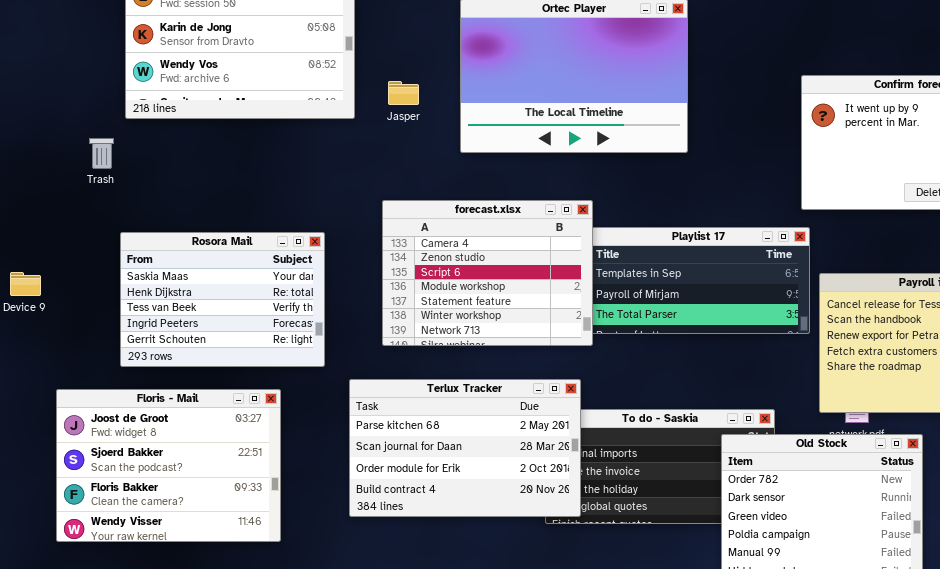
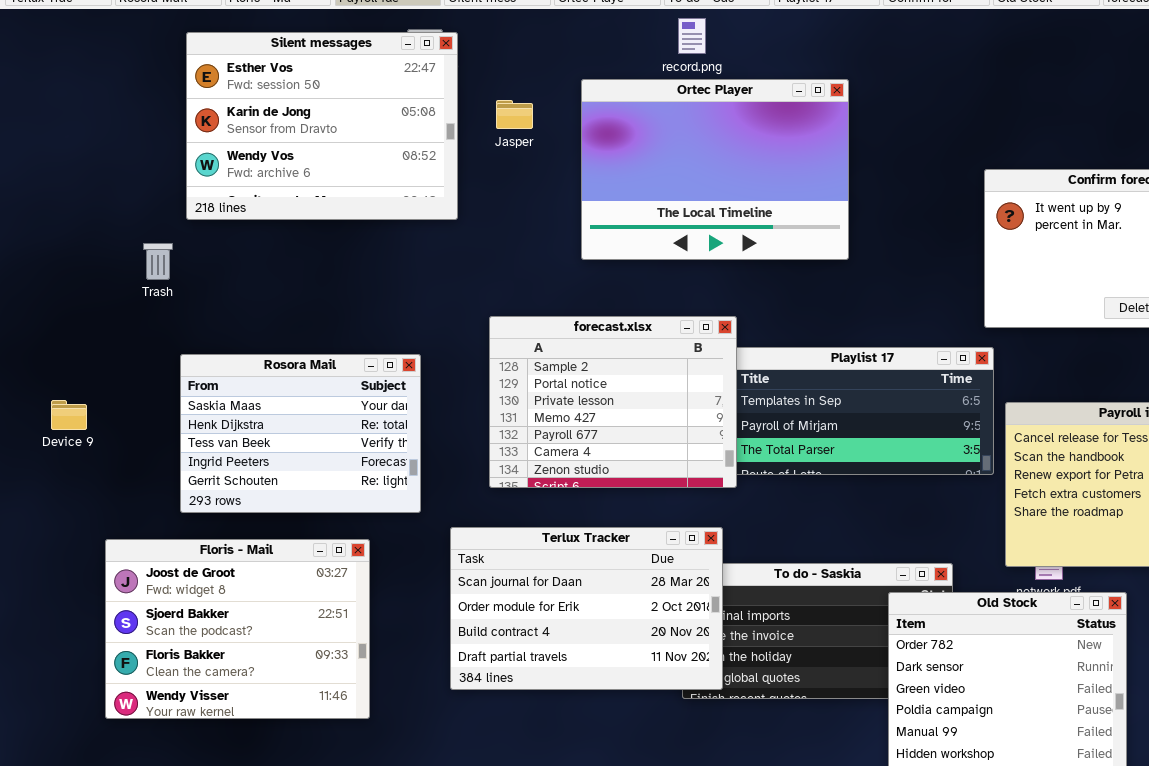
Jasper: [388,81,419,105] -> [496,100,533,129], moved
forecast.xlsx: [382,200,593,346] -> [489,316,737,488], scrolled up 5 rows
Terlux Tracker: [349,379,581,517] -> [450,527,723,690], scrolled down 1 row

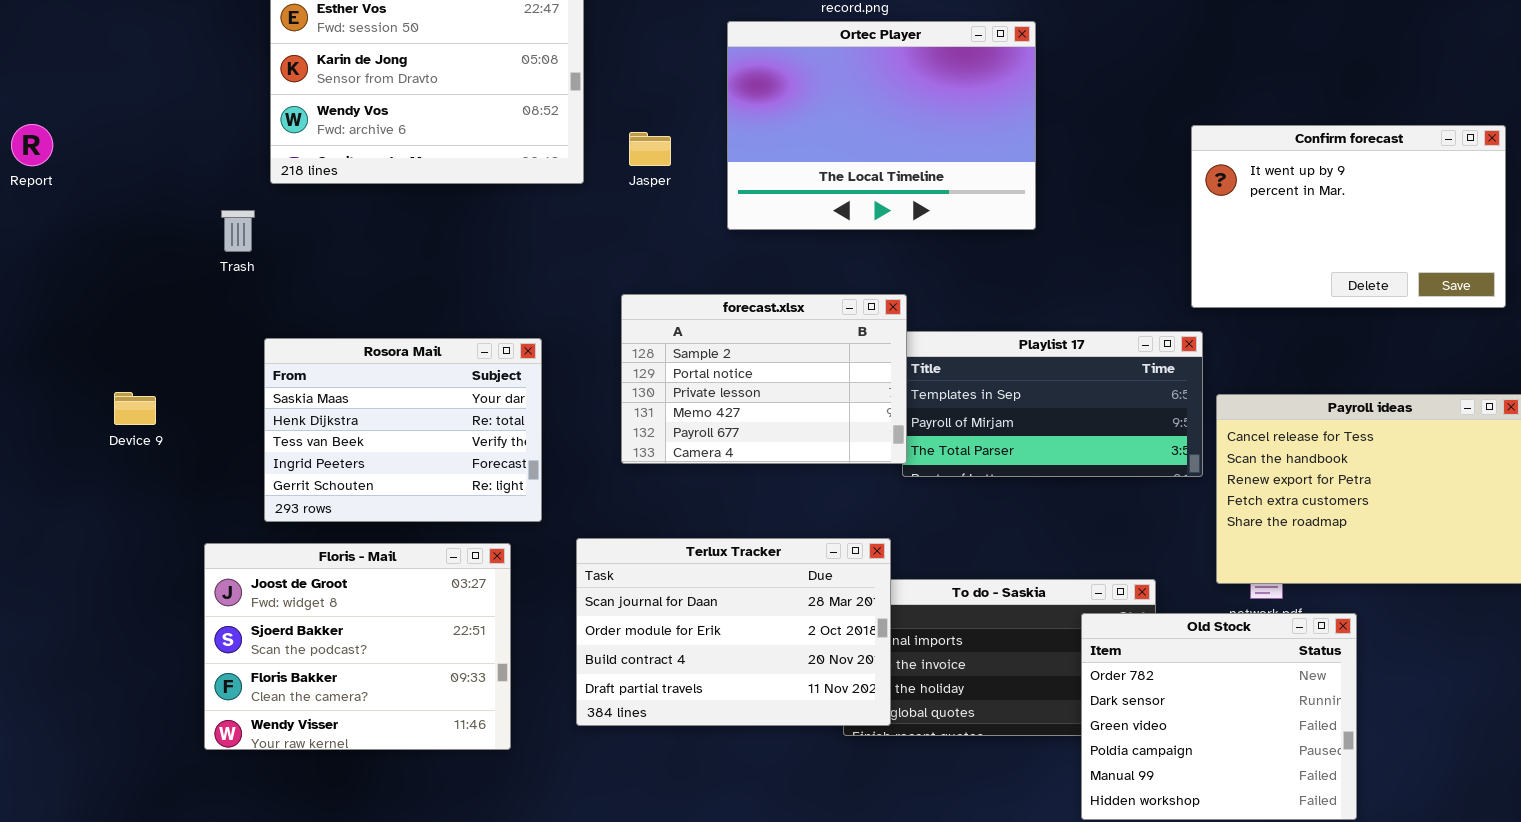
Jasper: [496,100,533,129] -> [629,132,671,166], moved
forecast.xlsx: [489,316,737,488] -> [621,294,907,464], resized
Floris - Mail: [105,539,370,719] -> [204,543,511,750], moved

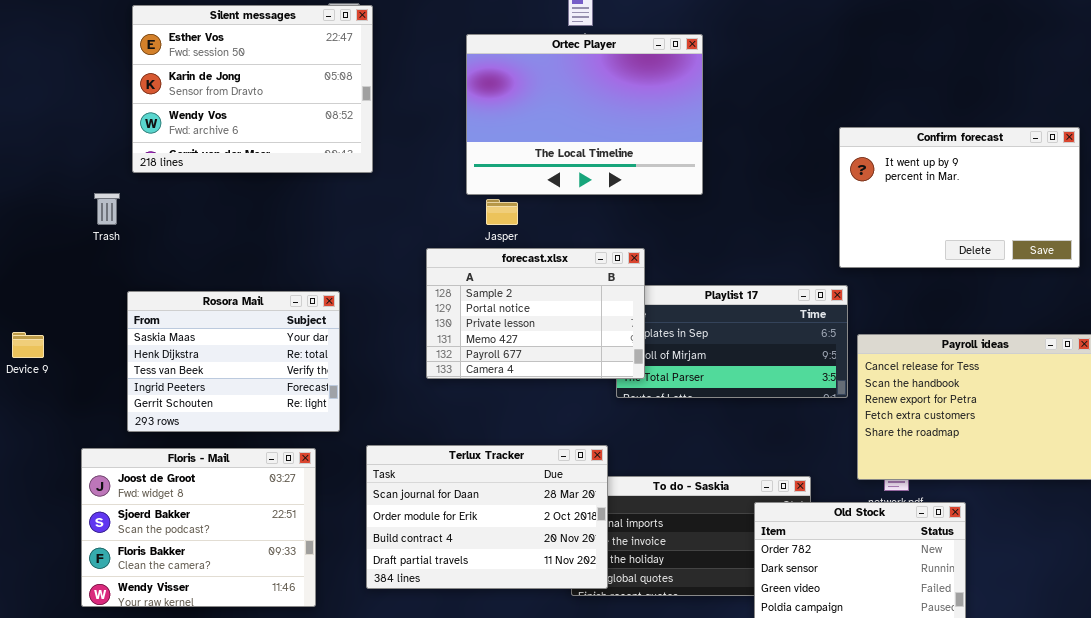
Ortec Player: [727,21,1036,230] -> [466,34,703,195], moved
Jasper: [629,132,671,166] -> [486,199,518,225], moved
forecast.xlsx: [621,294,907,464] -> [426,248,645,379], moved

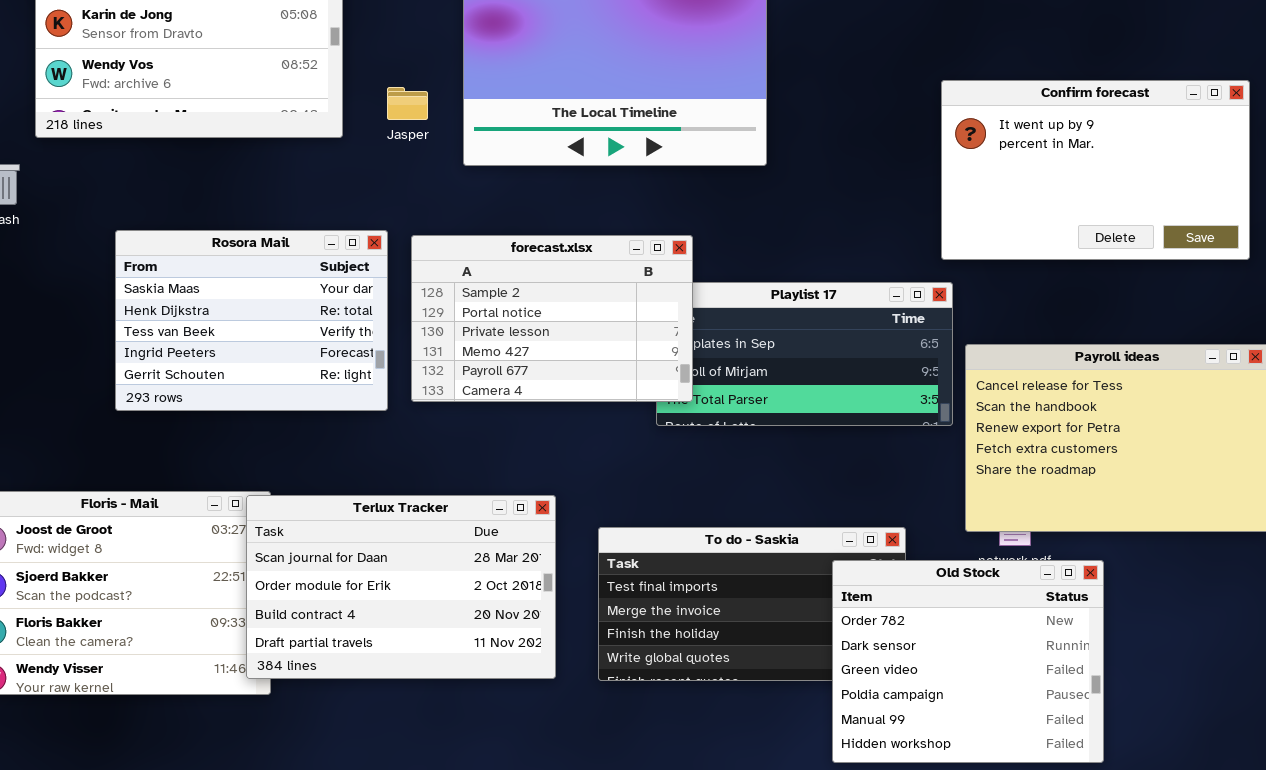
Jasper: [486,199,518,225] -> [387,87,428,120], moved
Rosora Mail: [127,291,340,432] -> [115,230,388,411], moved
Terlux Tracker: [366,445,608,589] -> [246,495,556,679], moved

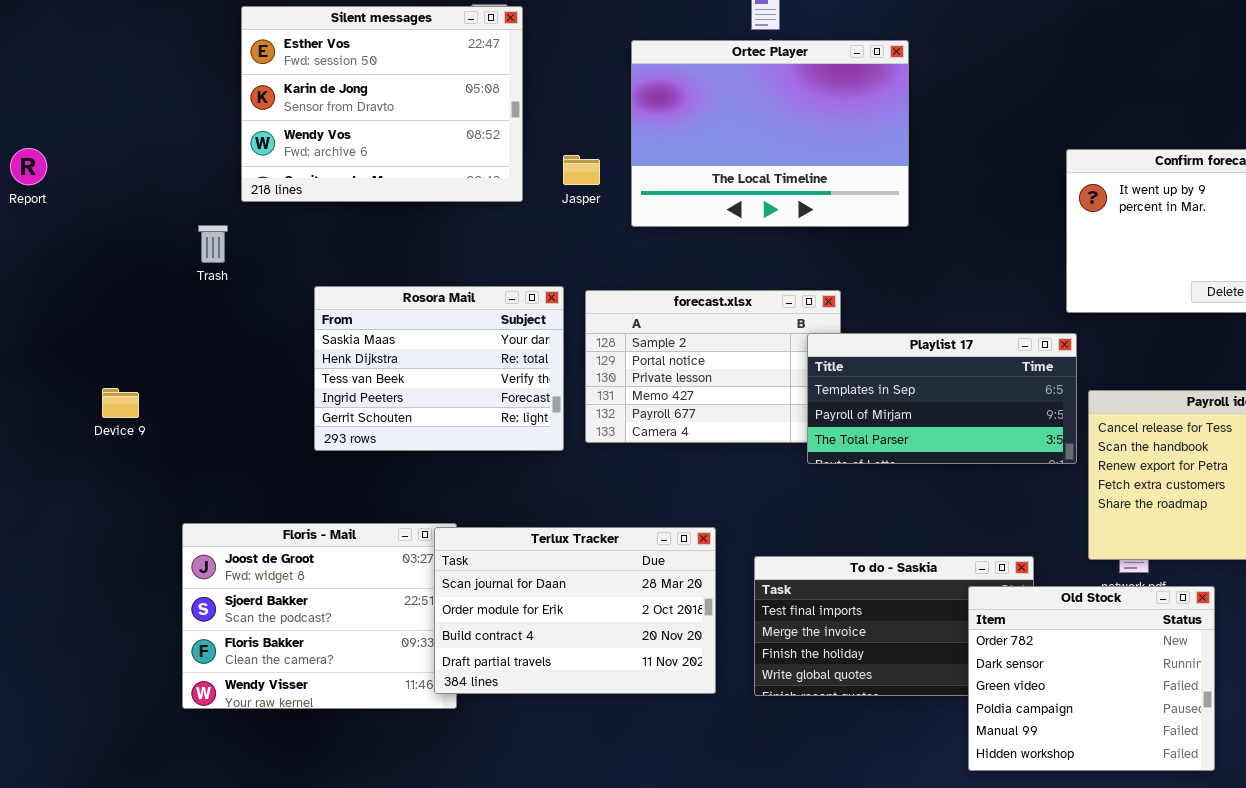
Playlist 17: [656,282,953,426] -> [807,333,1077,464], raised

